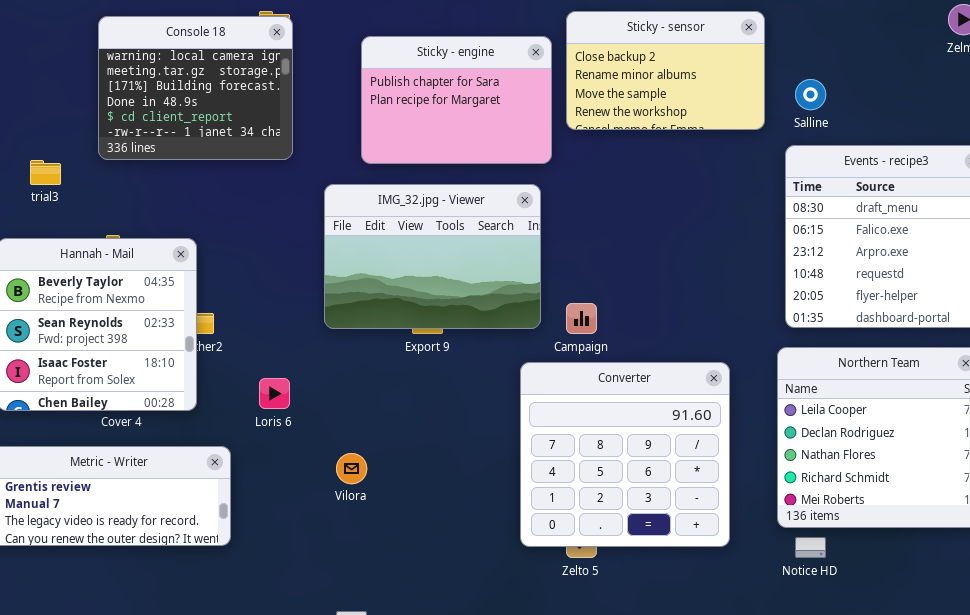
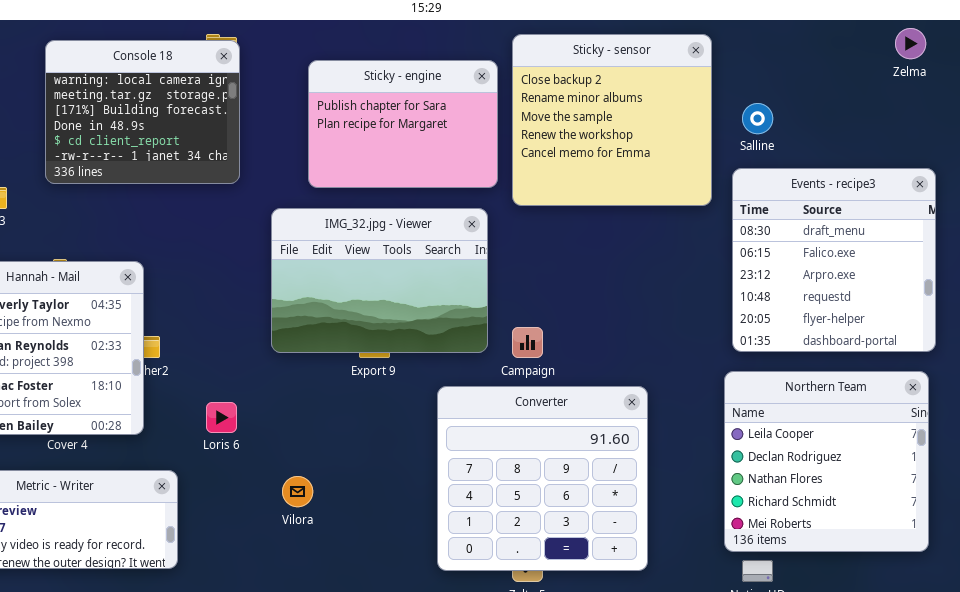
Sticky - sensor: [566,11,765,130] -> [512,34,712,206], resized
Converter: [520,362,730,547] -> [437,386,648,571], moved

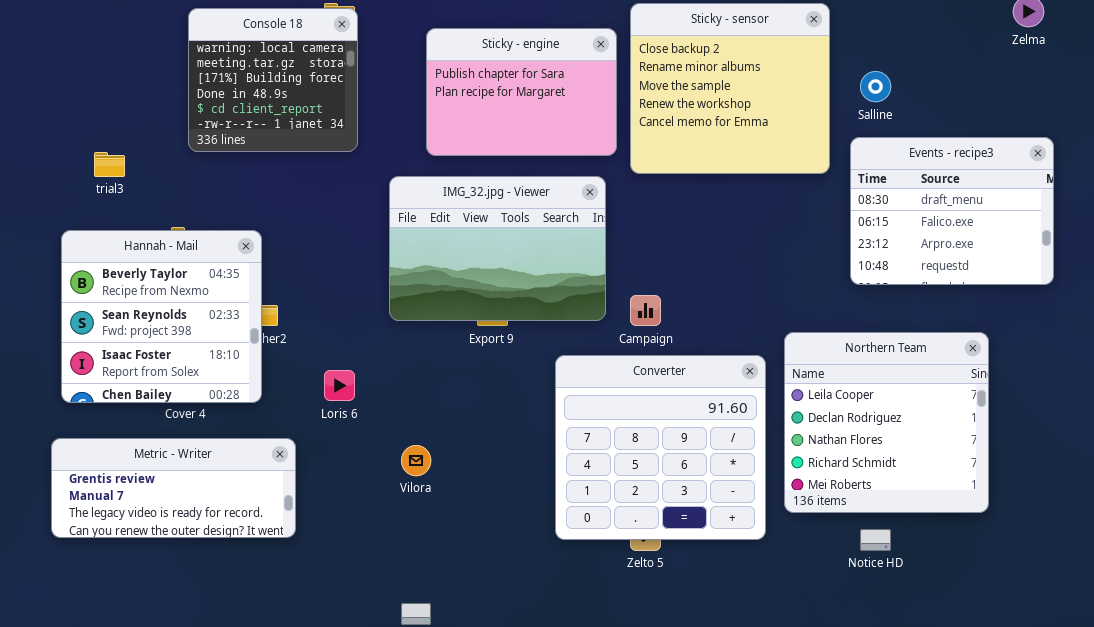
Console 18: [45,40,240,184] -> [188,8,358,152], resized
Events - recipe3: [732,168,936,352] -> [850,137,1054,285], resized
Northern Team: [724,371,929,552] -> [784,332,989,513], moved

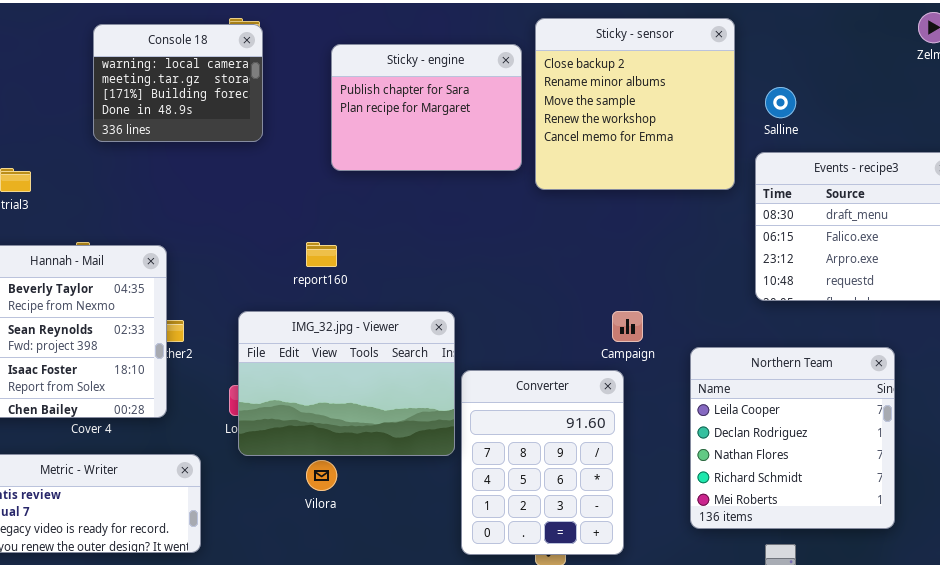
Console 18: [188,8,358,152] -> [93,24,263,142], resized
IMG_32.jpg - Viewer: [389,176,606,321] -> [238,311,455,456], moved
Campaign: [630,295,661,326] -> [612,311,643,342], moved
Converter: [555,355,766,540] -> [461,370,624,555], resized

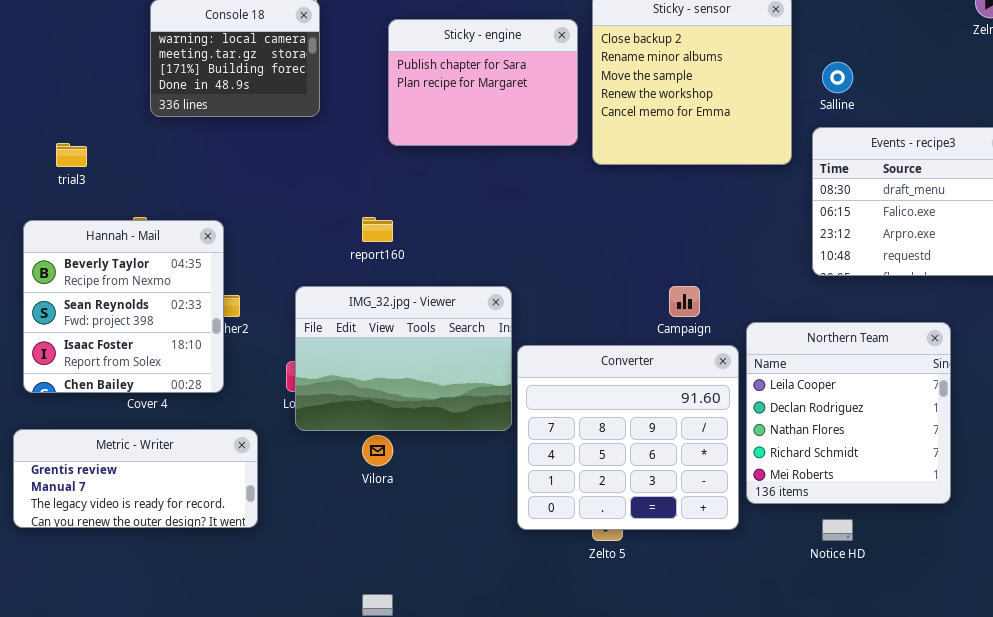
Converter: [461,370,624,555] -> [517,345,739,530], resized

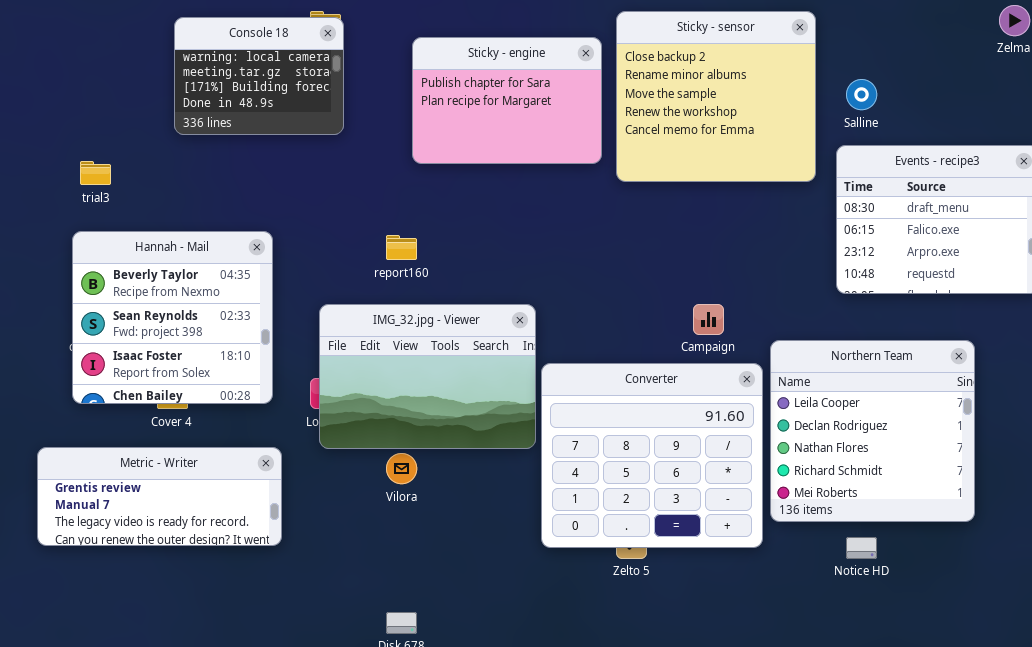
Hannah - Mail: [23,220,224,393] -> [72,231,273,404], moved

